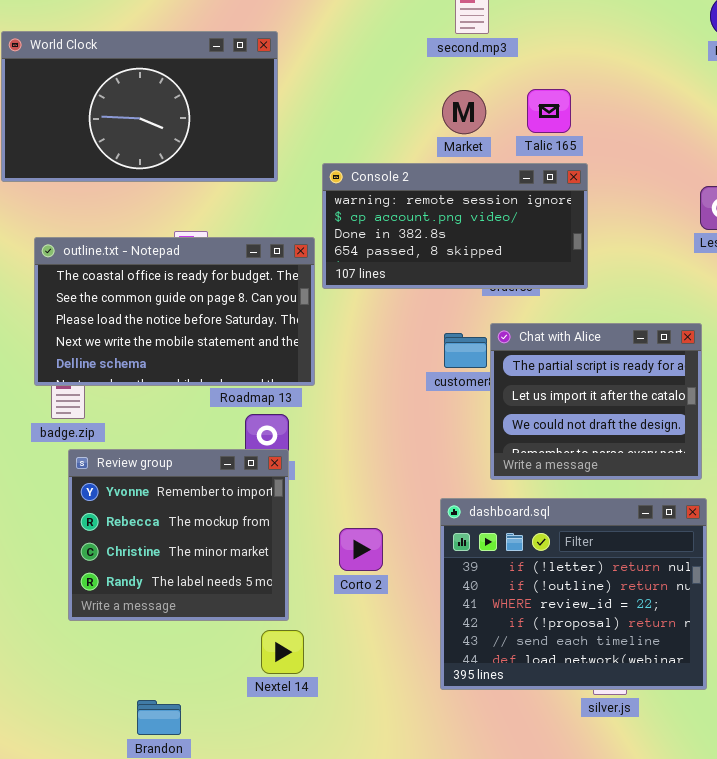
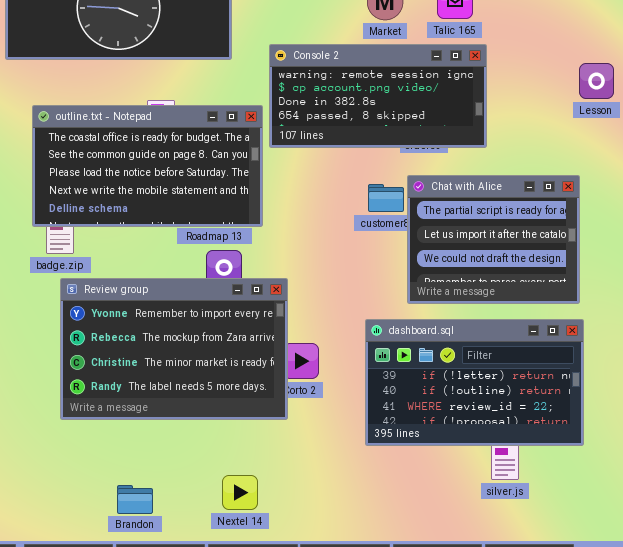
Review group: [68,449,289,621] -> [60,278,288,420], resized
dashboard.sql: [440,498,707,690] -> [365,319,584,446], resized
Nextel 14: [261,630,304,674] -> [222,475,258,510], moved

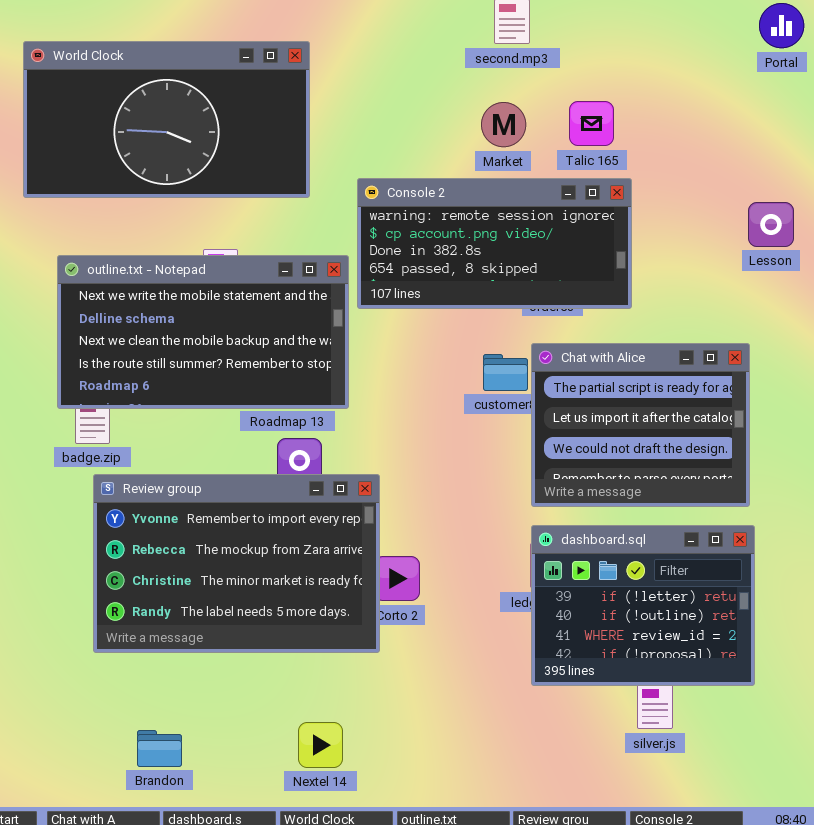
outline.txt - Notepad: [32,105,263,227] -> [57,255,349,409], scrolled down 3 rows
dashboard.sql: [365,319,584,446] -> [531,525,755,686], resized
Brandon: [117,485,153,514] -> [137,730,182,767], moved

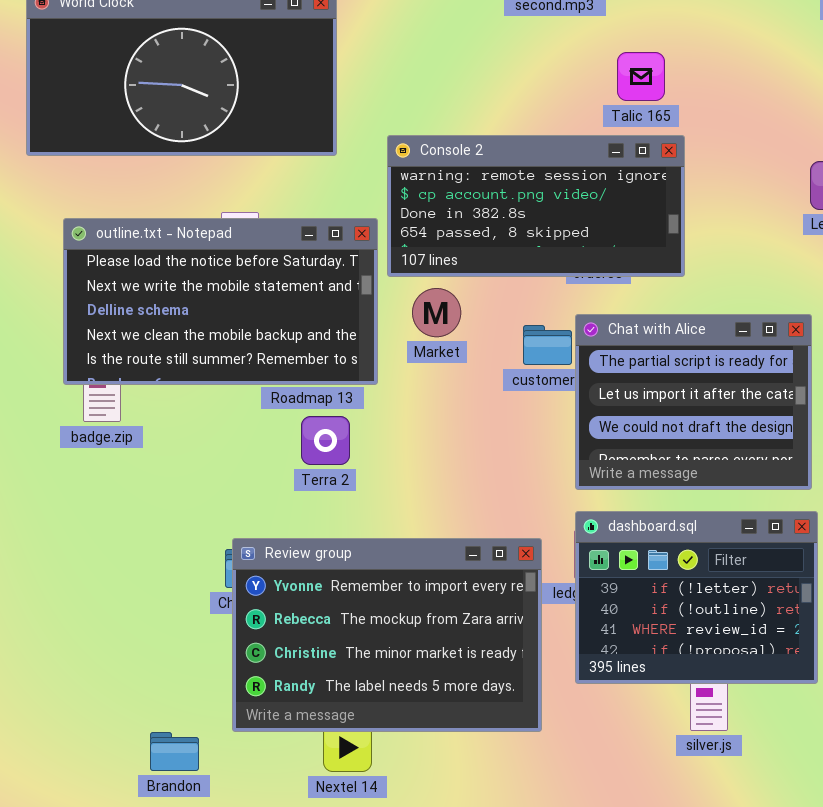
Market: [481,102,526,147] -> [412,288,461,337], moved
outline.txt - Notepad: [57,255,349,409] -> [63,218,378,385], scrolled up 1 row
Review group: [93,474,380,653] -> [232,538,542,732], moved

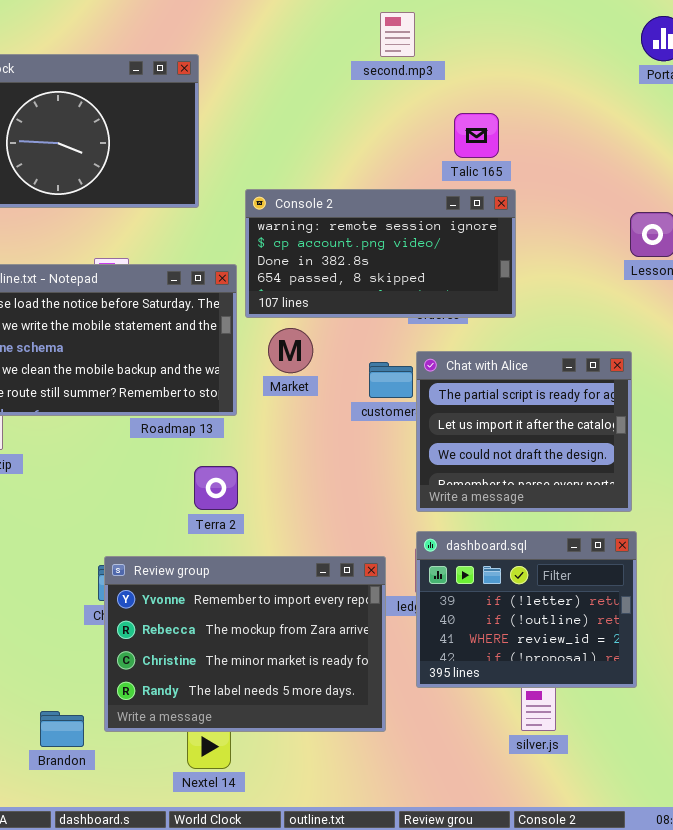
Terra 2: [301,416,350,465] -> [194,466,238,510], moved
Brandon: [150,732,199,771] -> [40,711,84,747], moved

